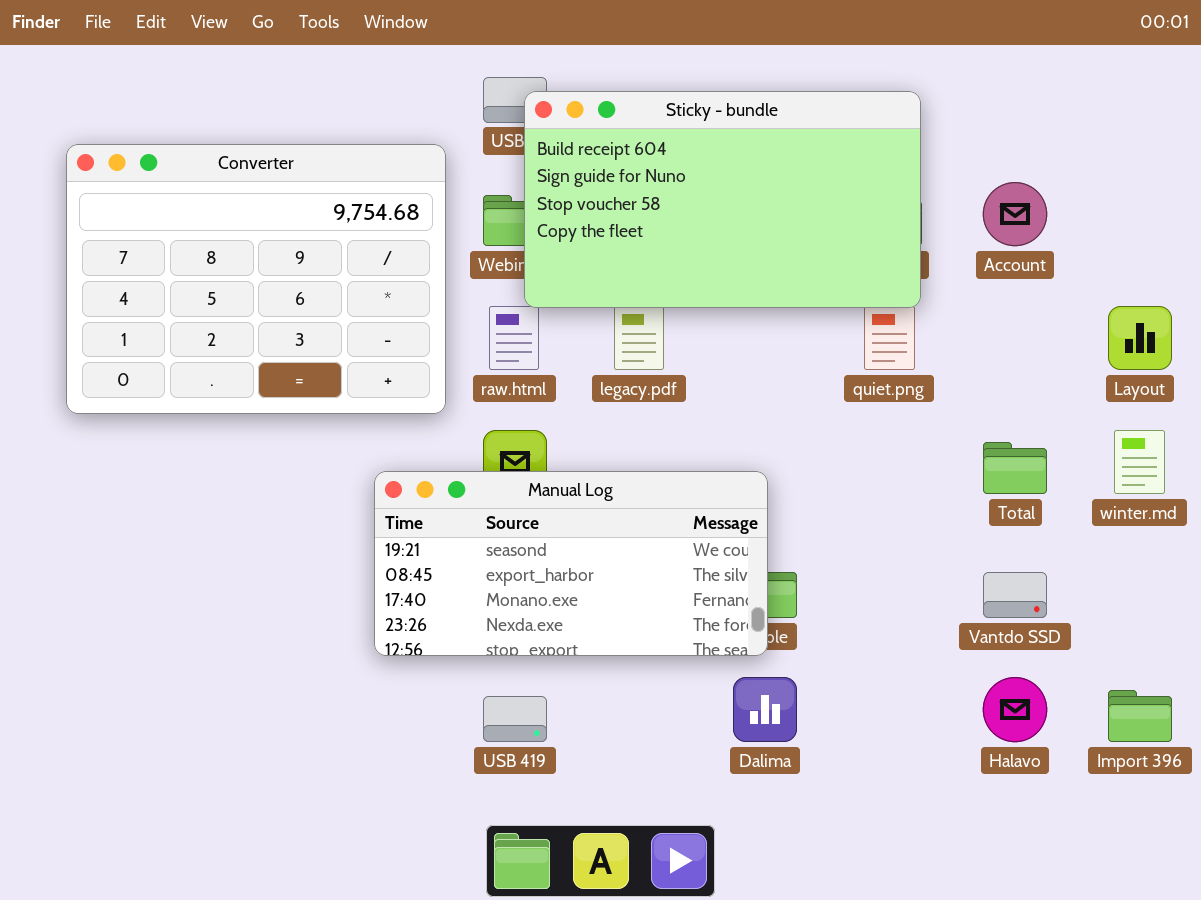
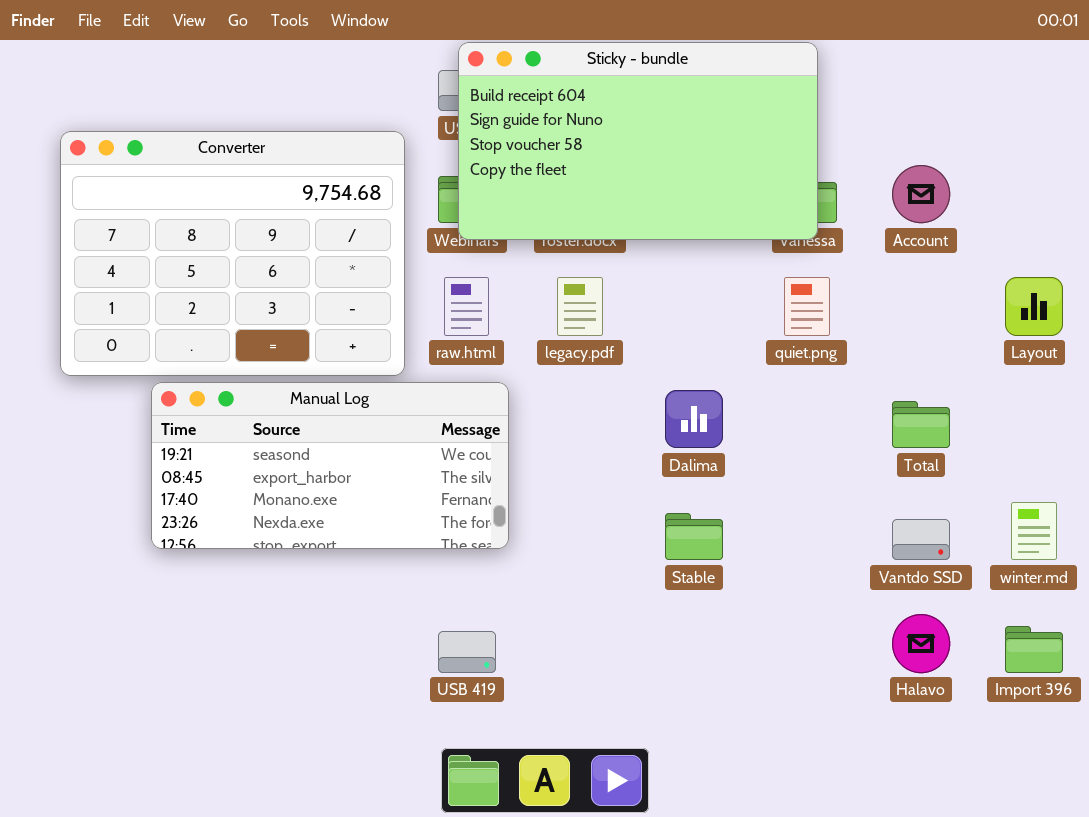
Sticky - bundle: [524,91,921,308] -> [458,42,818,240], moved
winter.md: [1114,430,1165,494] -> [1011,502,1057,560], moved
Manual Log: [374,471,768,656] -> [151,382,509,549], moved
Dalima: [733,677,797,742] -> [665,390,723,448], moved

